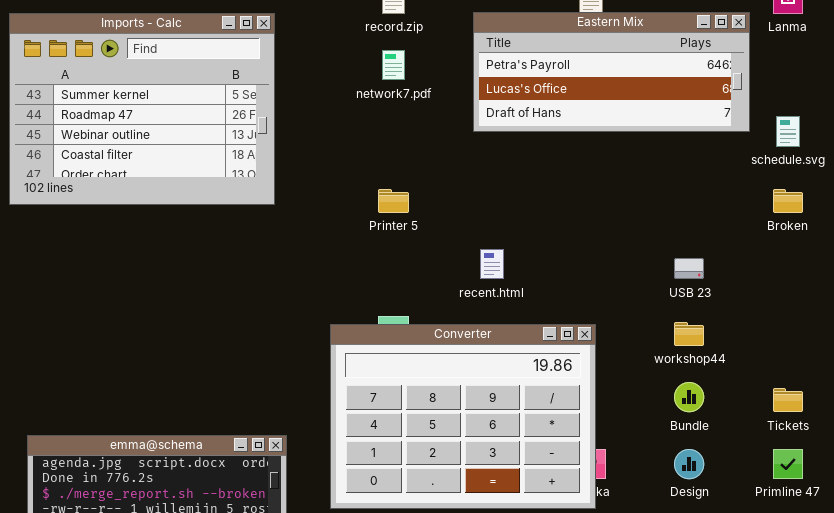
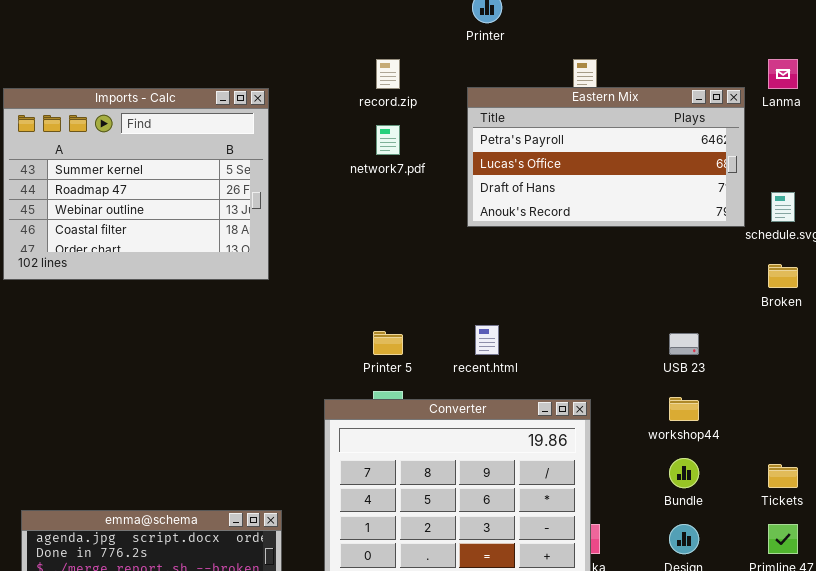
Eastern Mix: [473,12,750,132] -> [467,87,745,227], resized
Printer 5: [378,189,409,213] -> [373,331,403,355], moved

